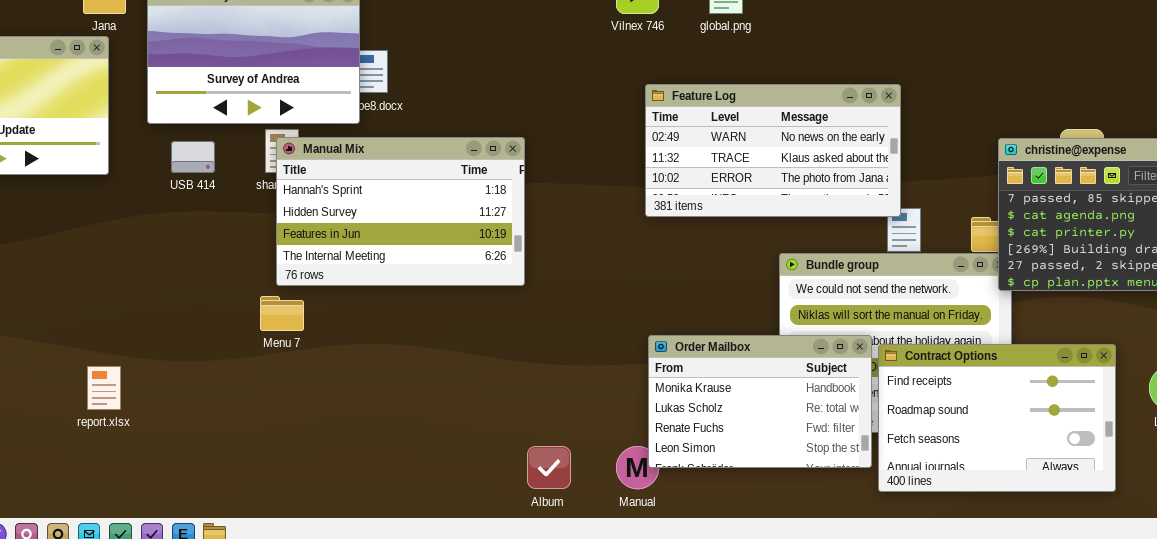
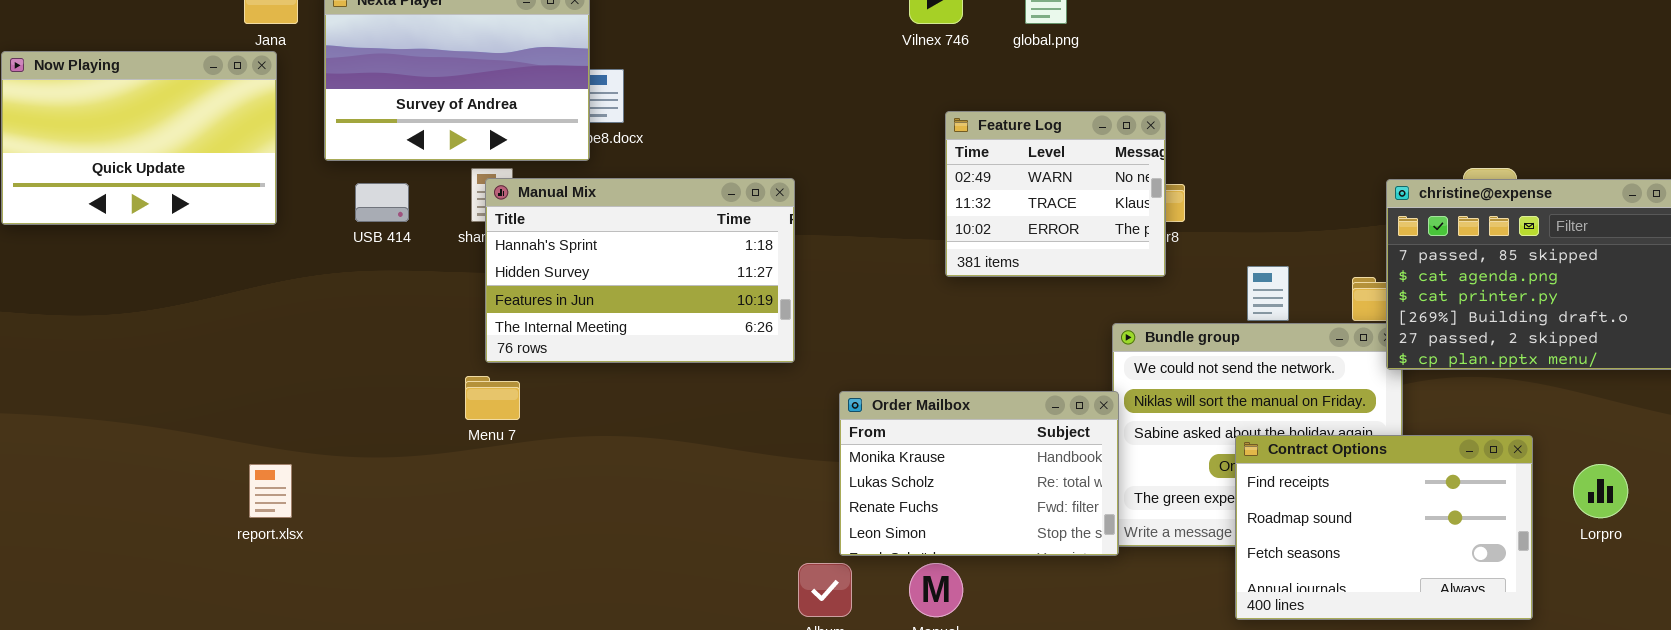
Feature Log: [645,84,901,217] -> [945,111,1166,277], resized
Order Mailbox: [648,335,872,468] -> [839,391,1119,556], moved

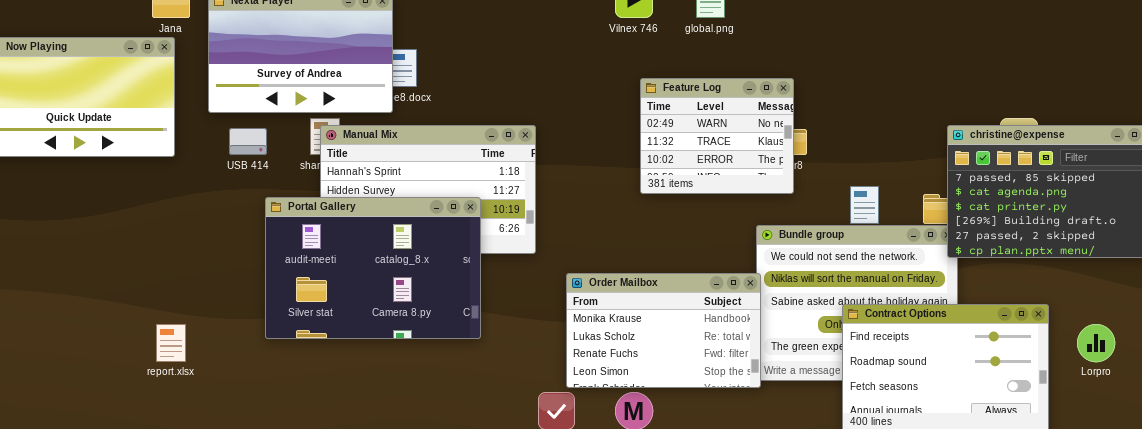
Portal Gallery: none -> [265,197,481,339], opened

